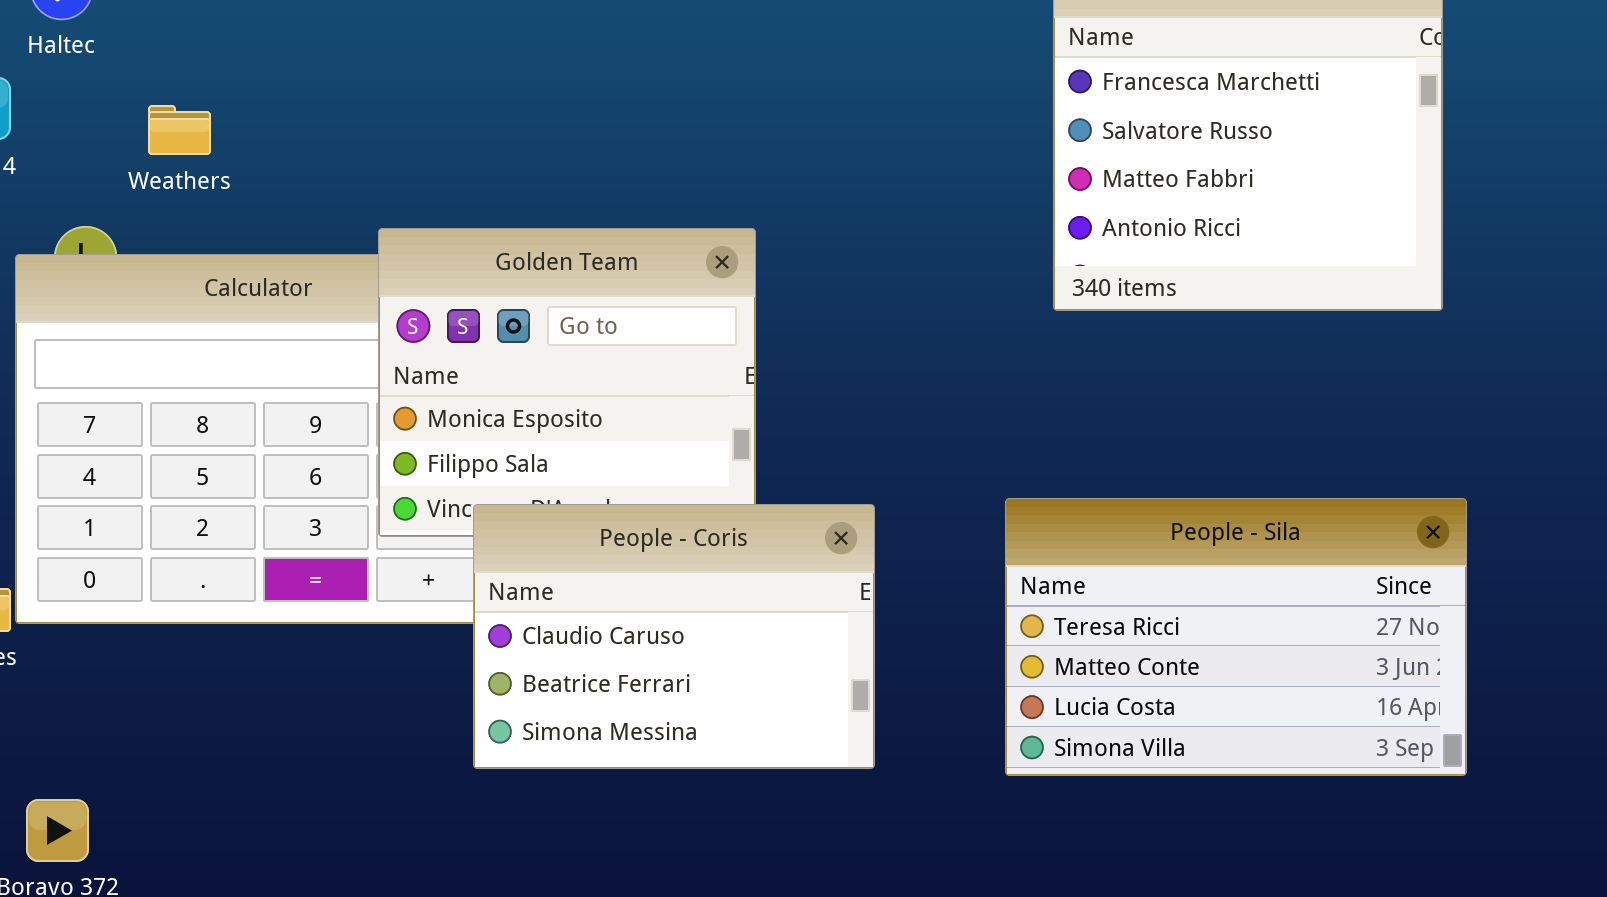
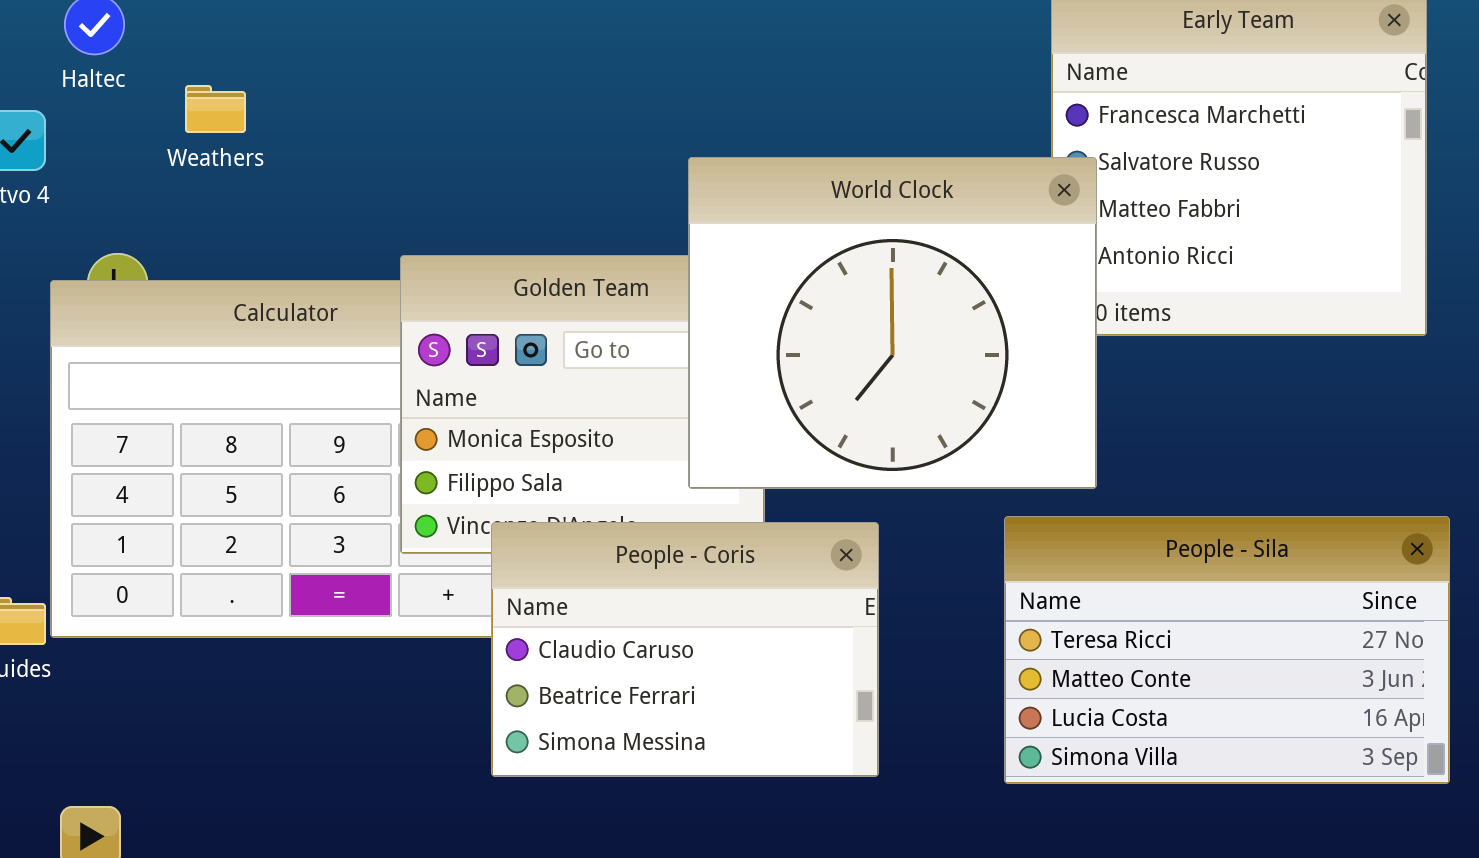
Weathers: [148,105,211,155] -> [185,85,246,133], moved
World Clock: none -> [688,157,1097,489], opened

